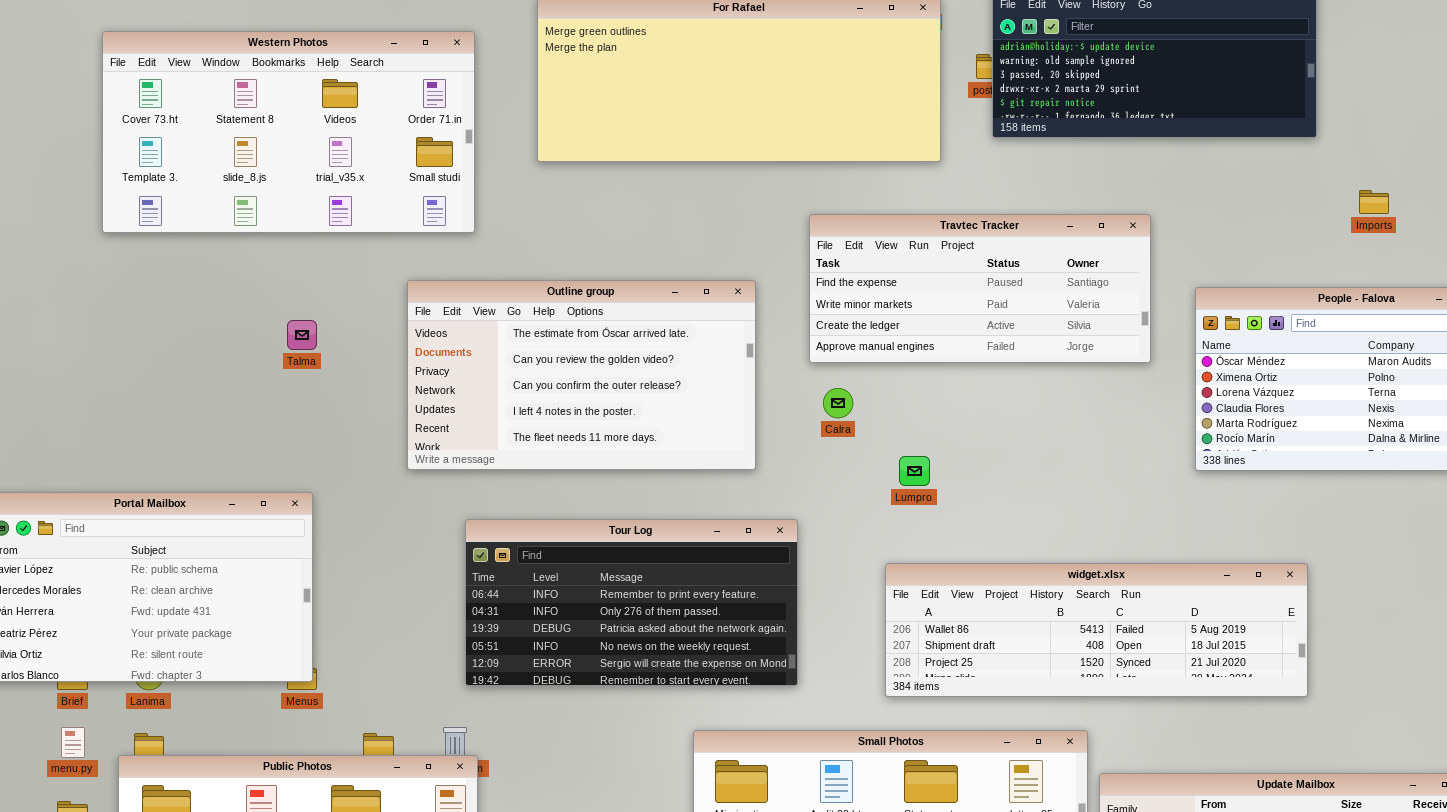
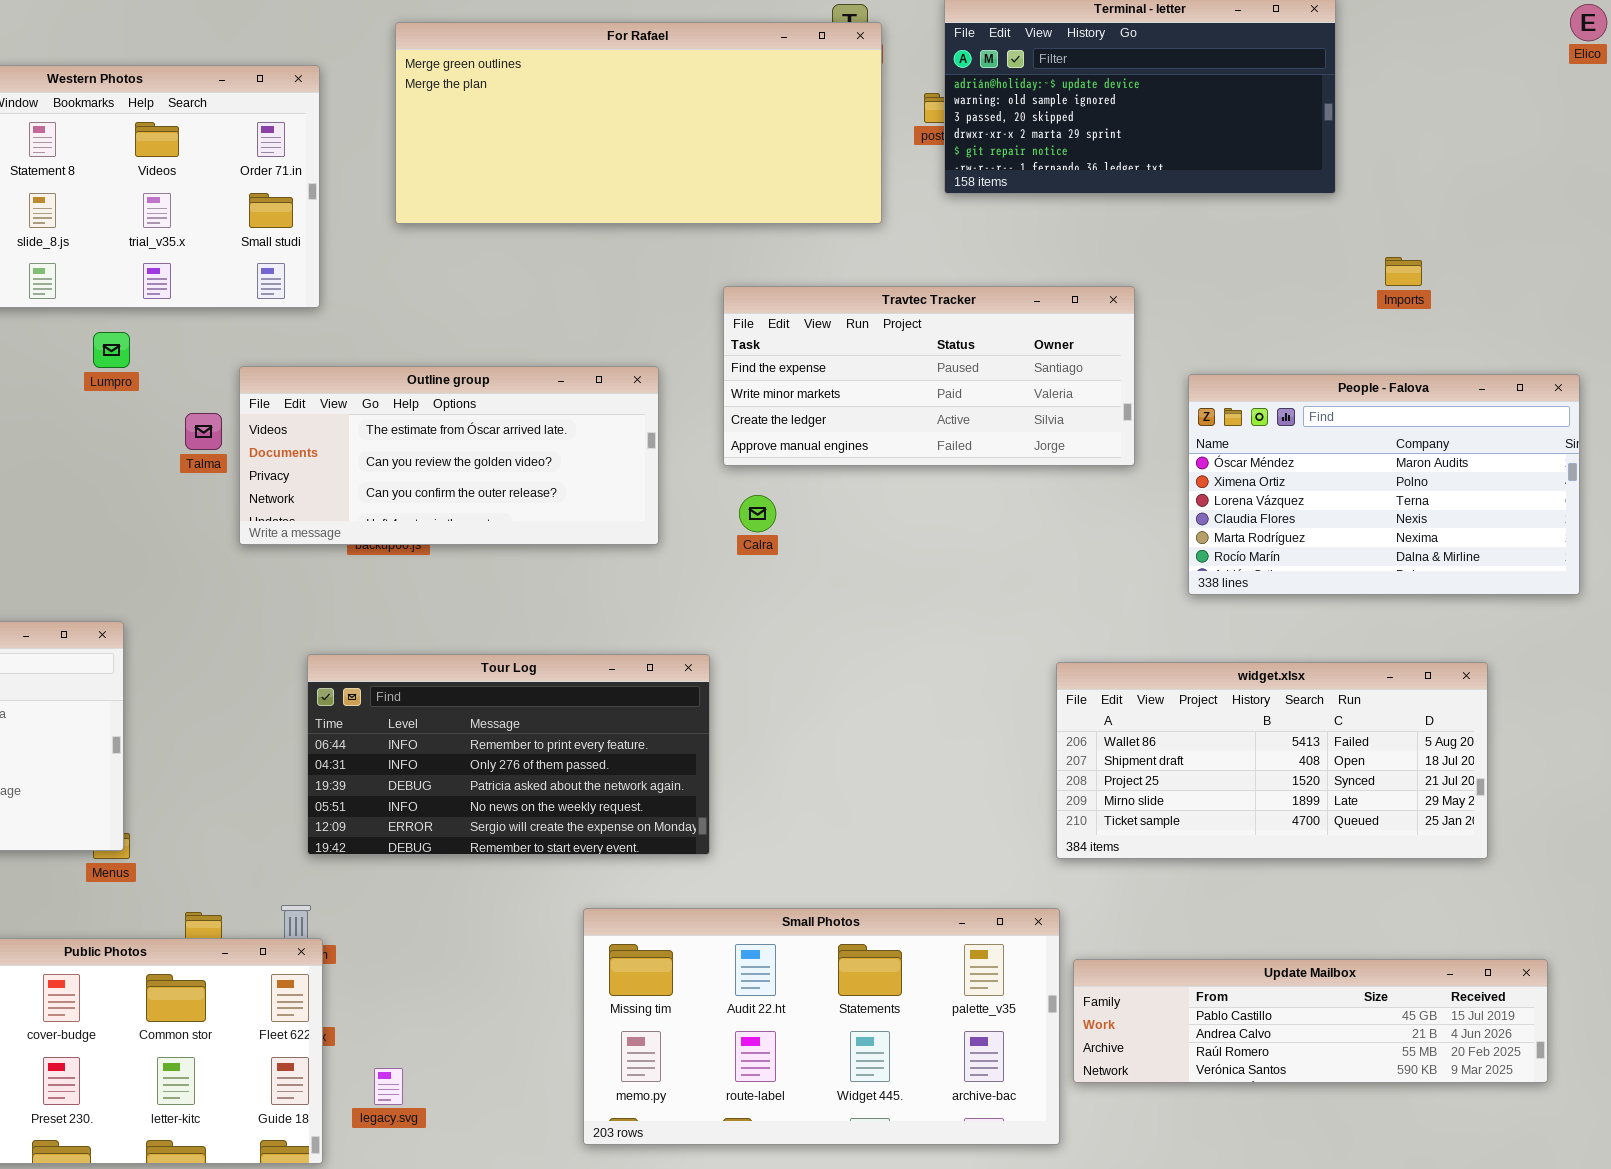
Outline group: [407,280,756,470] -> [239,366,659,545], resized
Talma: [287,320,317,350] -> [185,413,222,450], moved
Lumpro: [899,456,930,486] -> [93,332,130,368], moved
widget.xlsx: [885,563,1308,697] -> [1056,662,1488,859], moved, resized

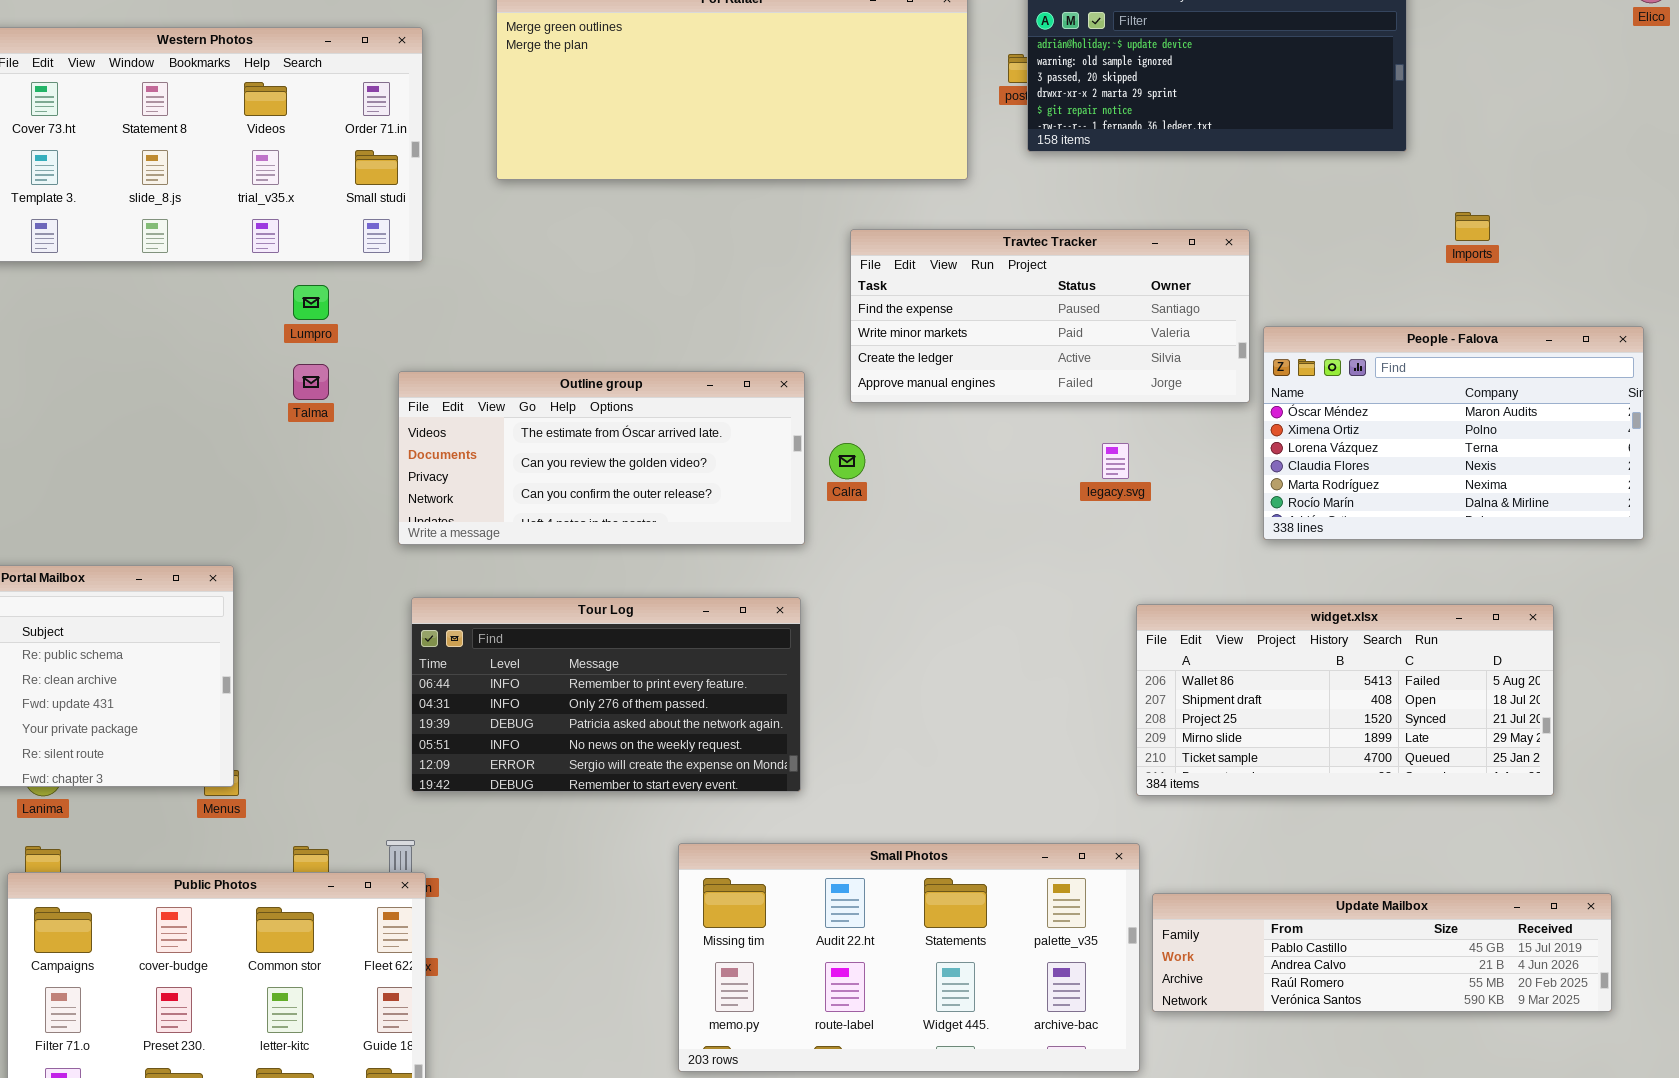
Travtec Tracker: [723,286,1135,466] -> [850,229,1250,403], moved
Lumpro: [93,332,130,368] -> [293,285,329,320], moved
Outline group: [239,366,659,545] -> [398,371,805,545], moved
legacy.svg: [374,1068,403,1105] -> [1102,443,1129,479], moved

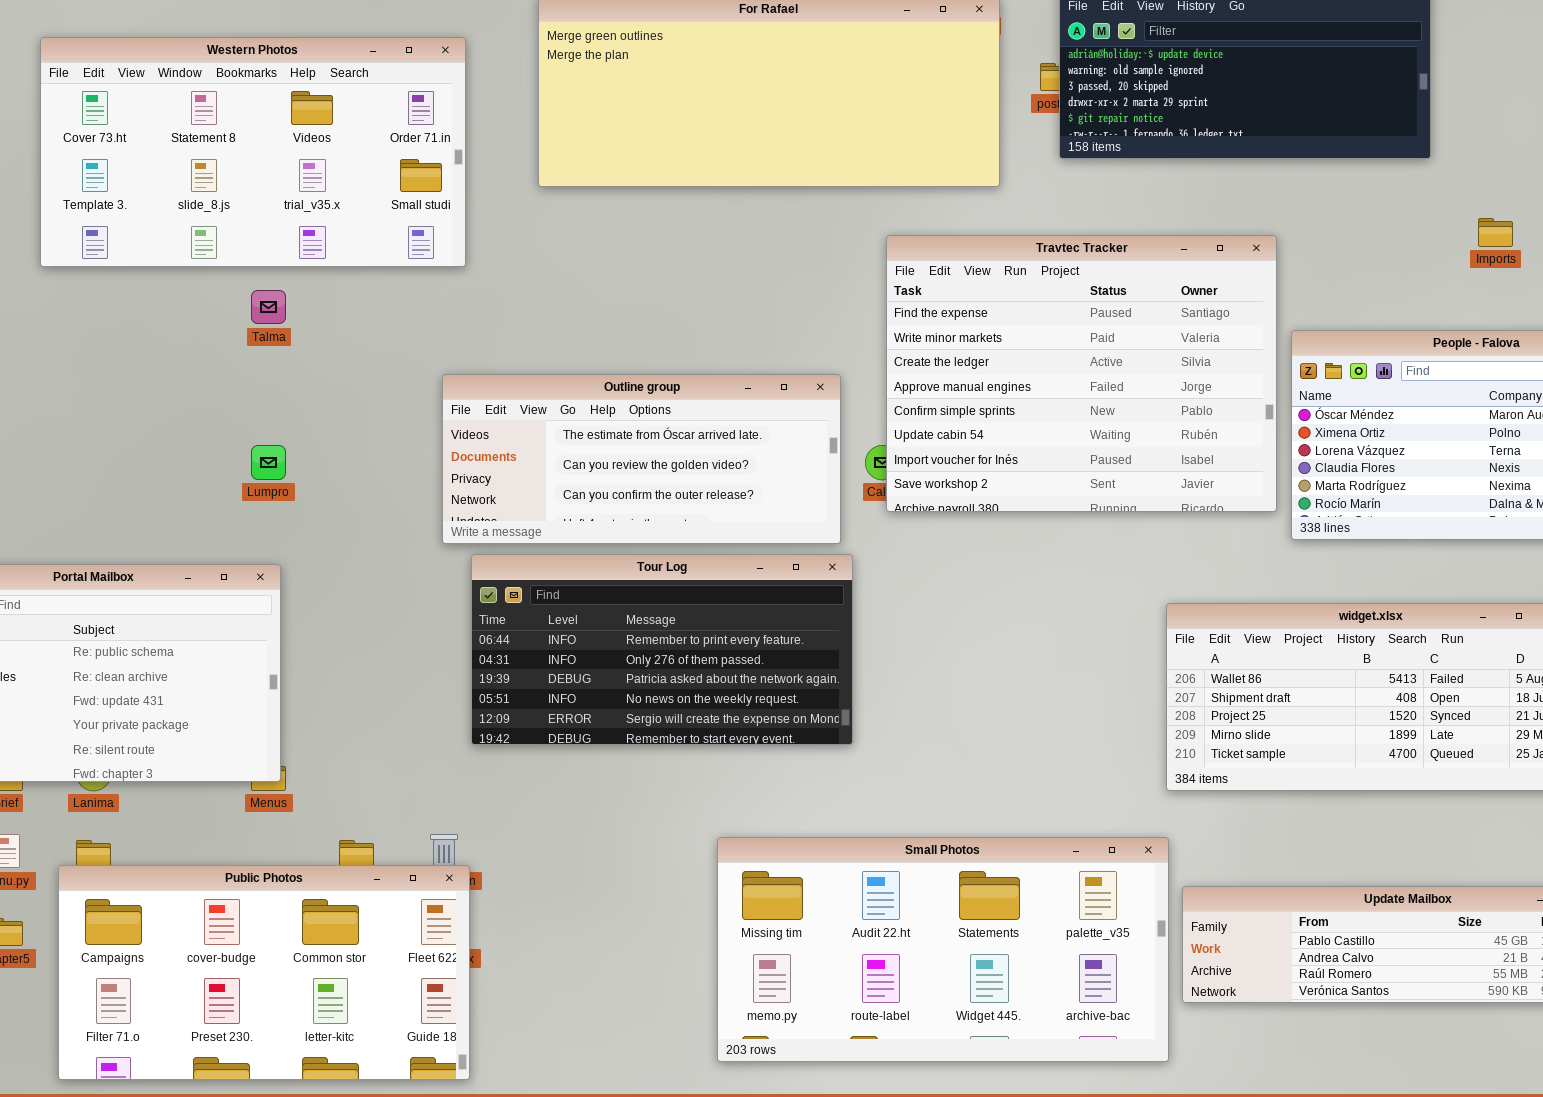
Travtec Tracker: [850,229,1250,403] -> [886,235,1277,512], resized
Lumpro: [293,285,329,320] -> [251,445,286,480], moved
Talma: [293,364,329,400] -> [251,290,286,324], moved
Tour Log: [411,597,801,792] -> [471,554,853,745], moved

